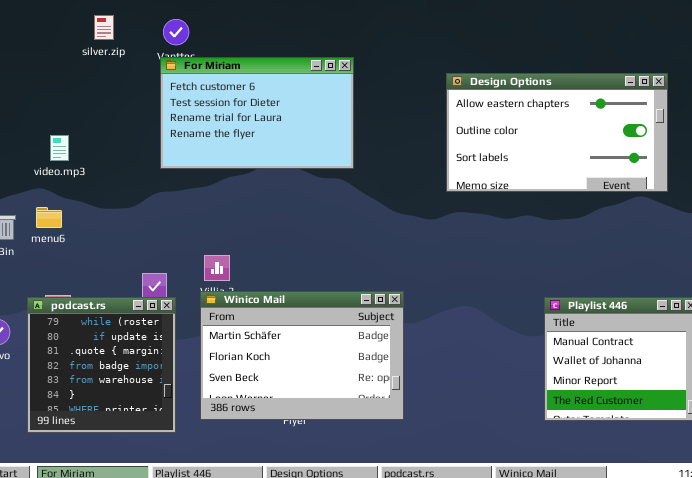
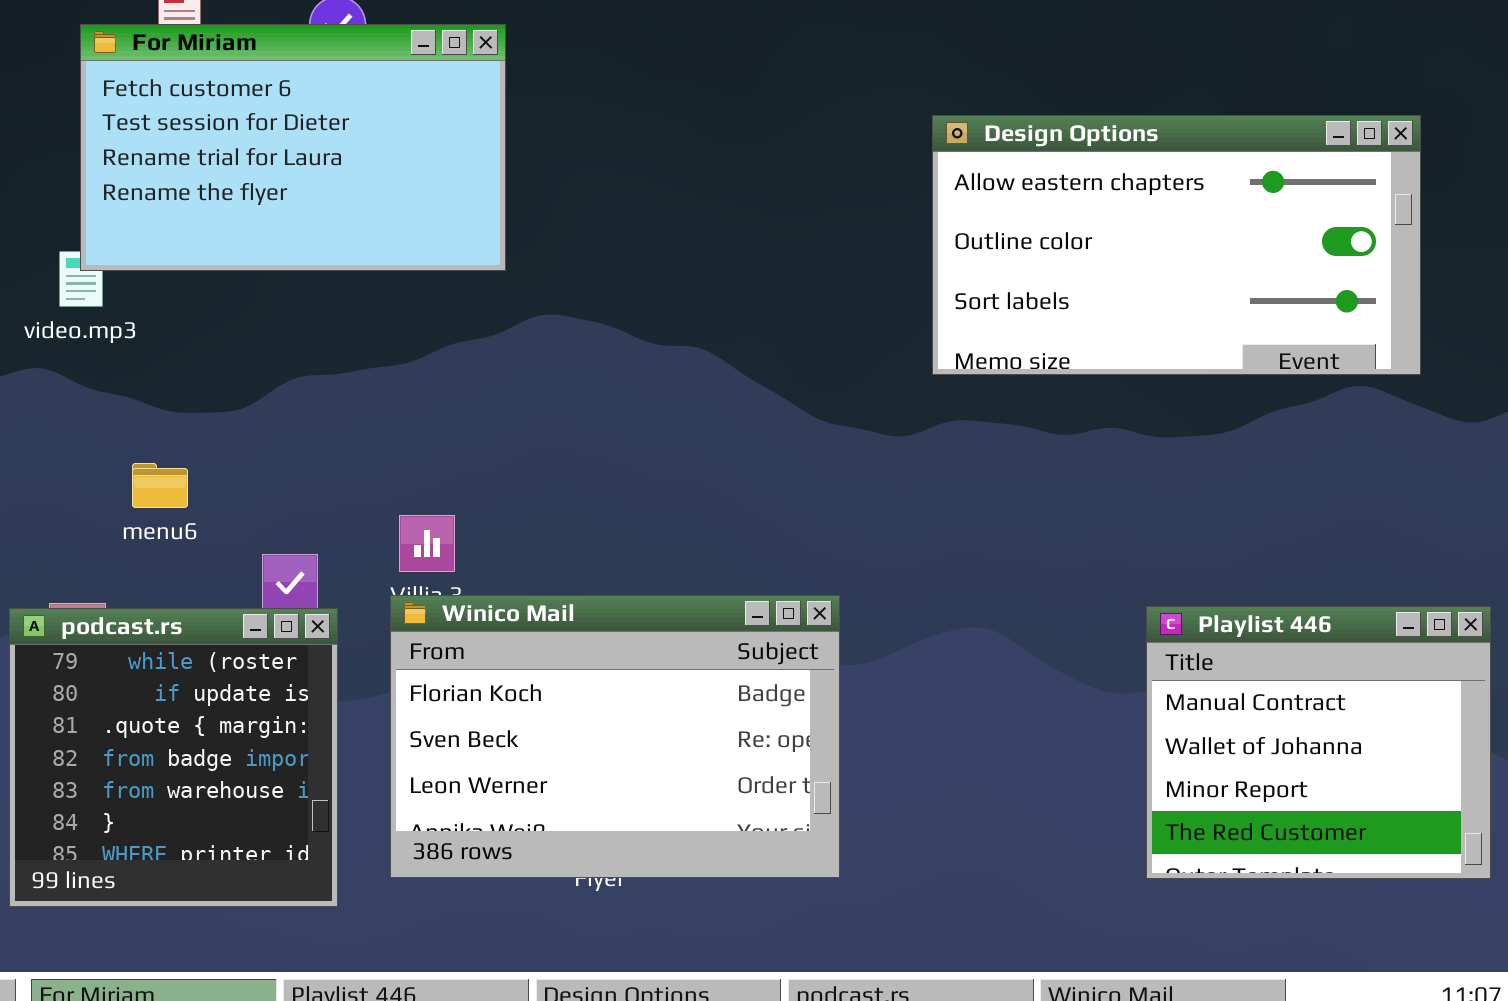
For Miriam: [160,57,354,169] -> [80,24,506,271], moved
menu6: [36,207,62,228] -> [132,463,188,508], moved
Winico Mail: [200,291,404,420] -> [390,595,840,878], scrolled down 1 row

